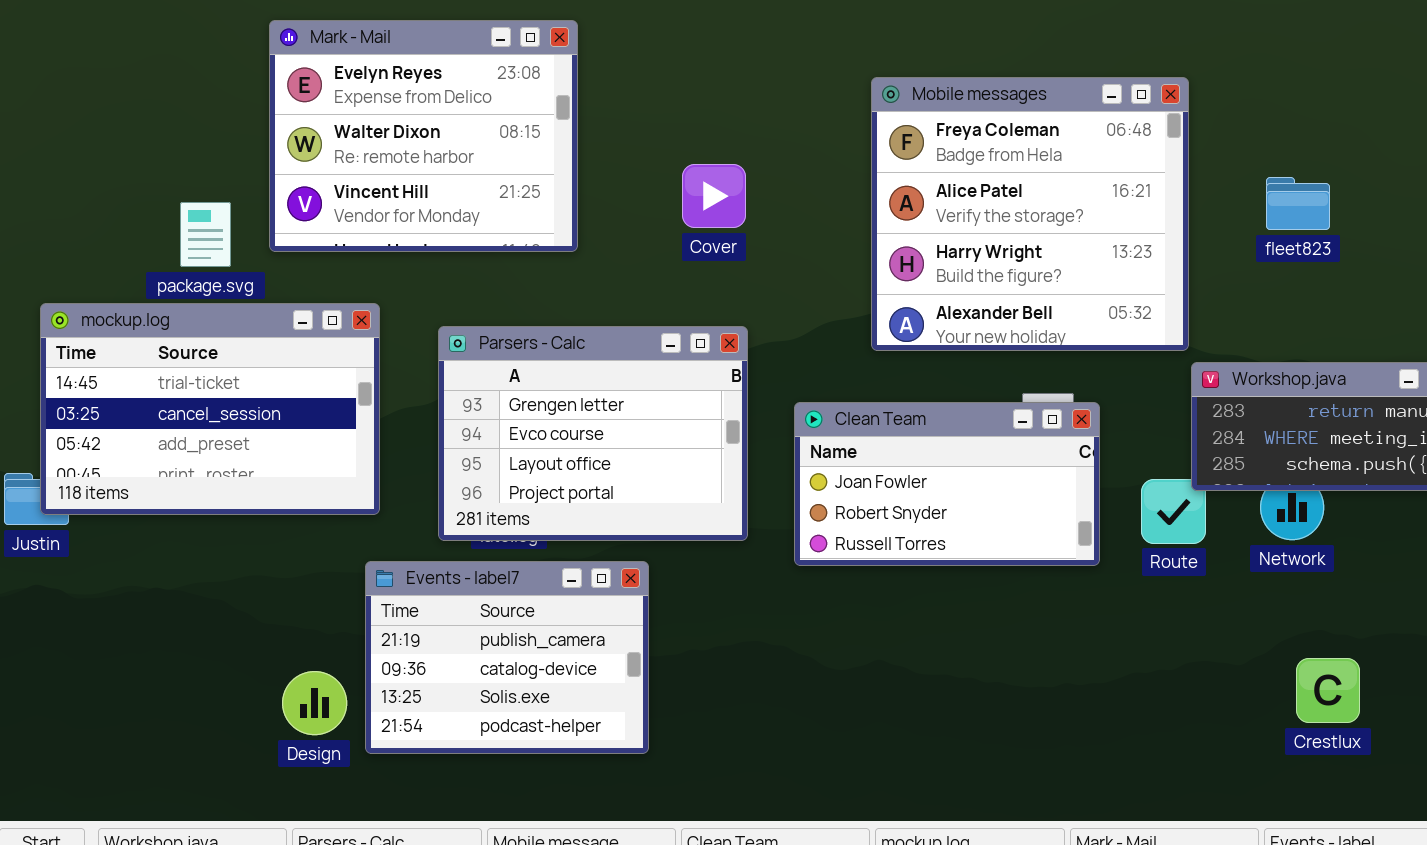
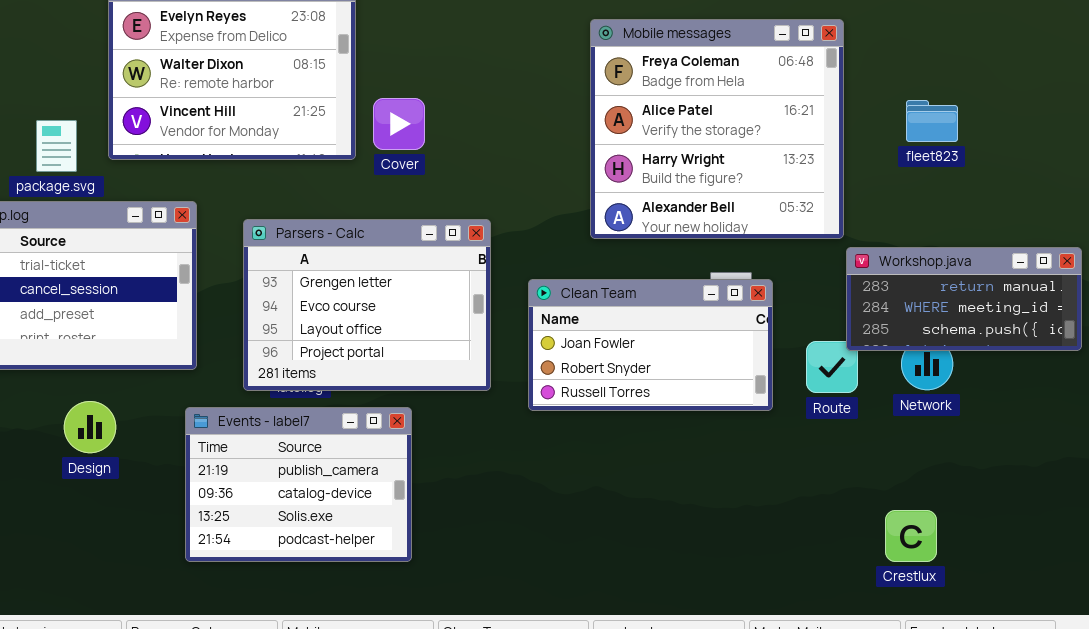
Cover: [682,164,746,228] -> [373,98,425,150], moved
Crestlux: [1296,658,1360,723] -> [885,510,937,562], moved
Design: [282,671,347,735] -> [64,401,116,453], moved

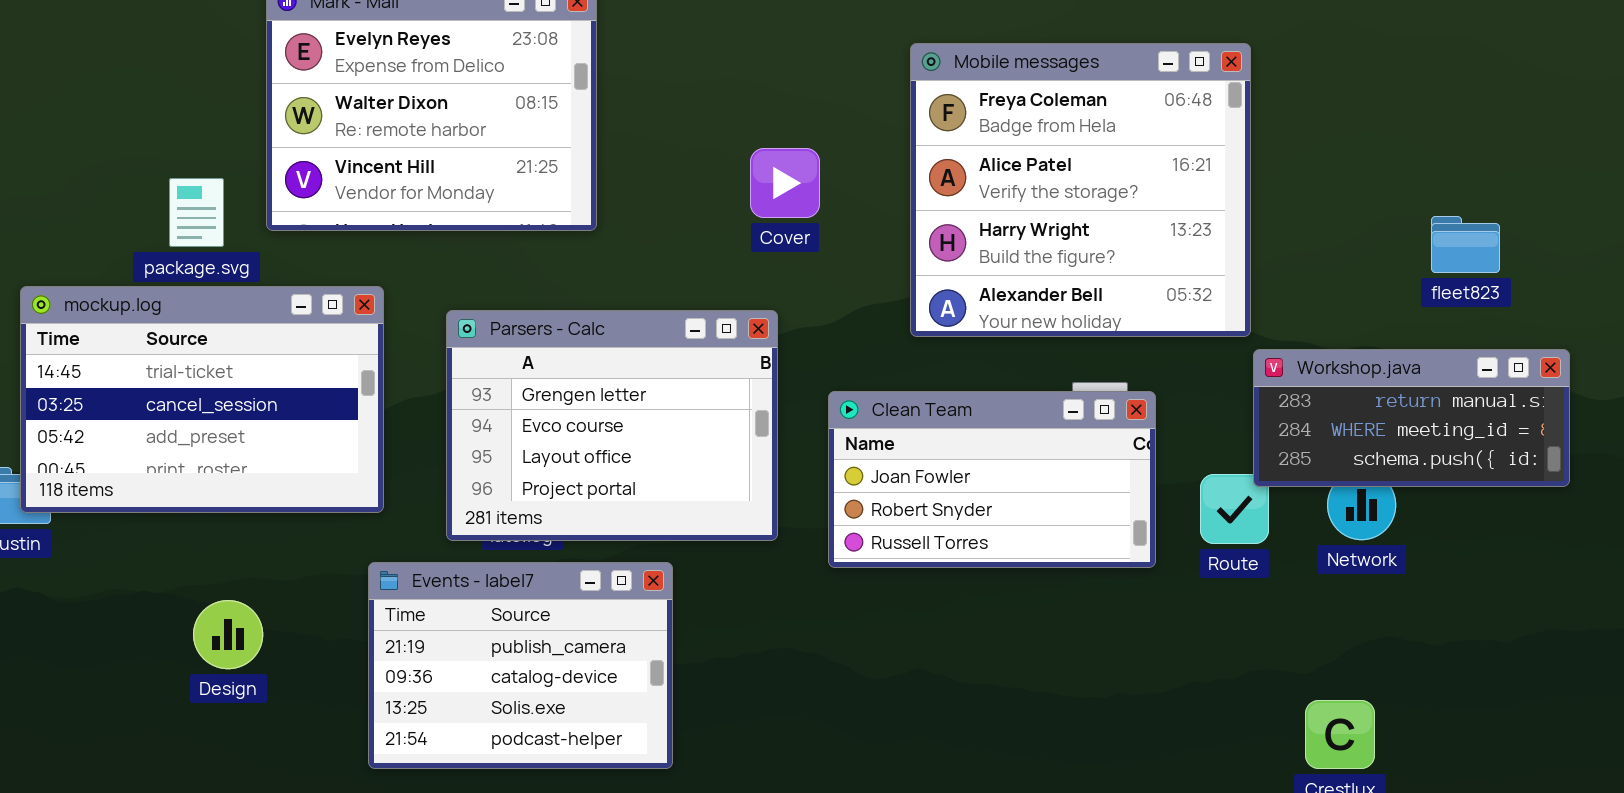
Cover: [373,98,425,150] -> [750,148,820,218], moved
fleet823: [906,100,958,142] -> [1431,216,1500,273], moved
Design: [64,401,116,453] -> [193,600,263,669], moved

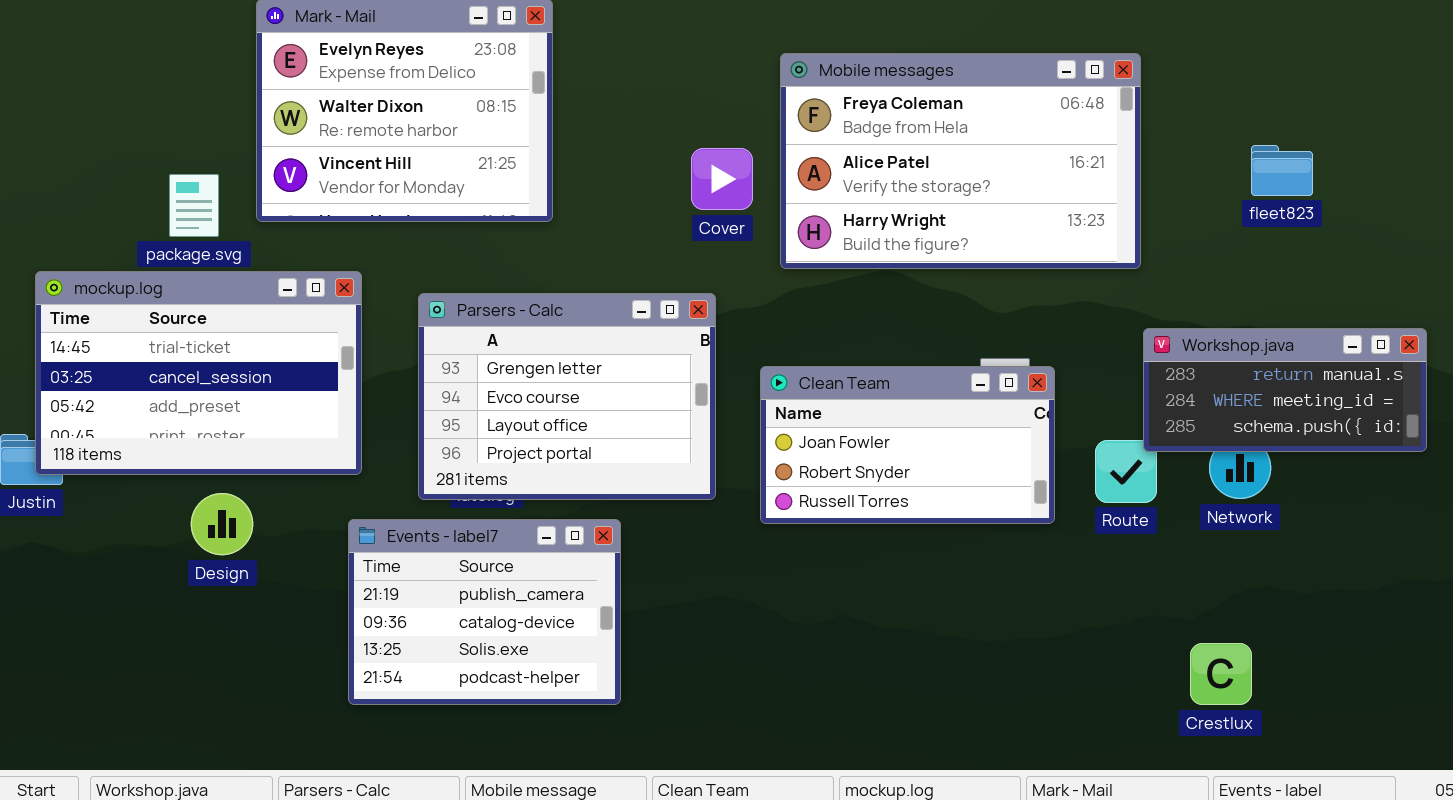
Mobile messages: [910,43,1251,337] -> [780,53,1141,269], resized
fleet823: [1431,216,1500,273] -> [1251,145,1313,196], moved
Design: [193,600,263,669] -> [191,493,253,555], moved

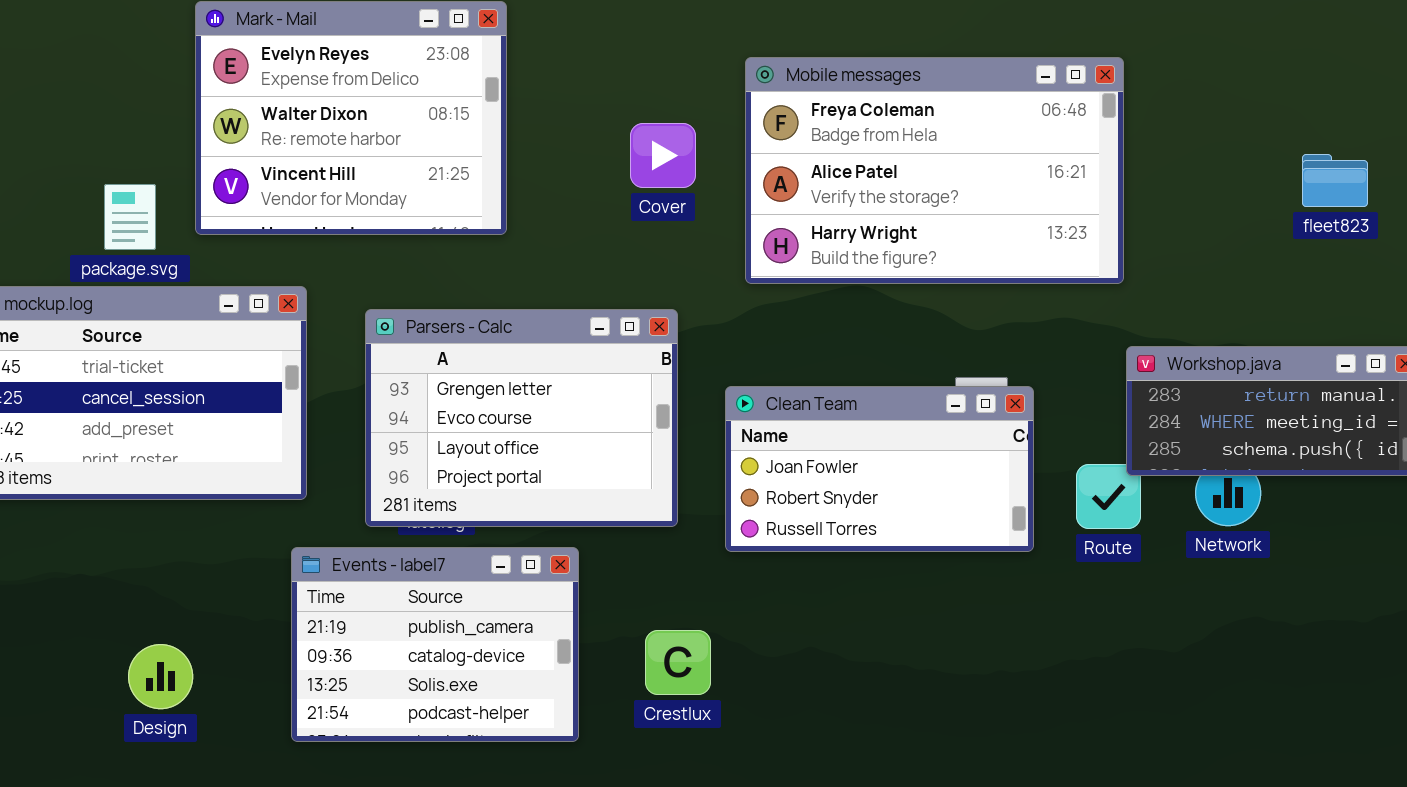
fleet823: [1251,145,1313,196] -> [1302,154,1368,207], moved
Cover: [691,148,753,210] -> [630,123,696,188], moved
Design: [191,493,253,555] -> [128,644,193,709], moved
Crestlux: [1190,643,1252,705] -> [645,630,711,695], moved

